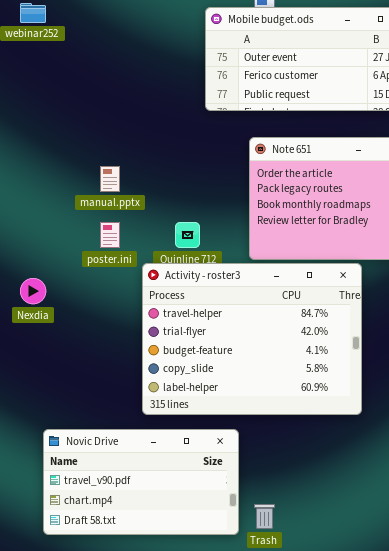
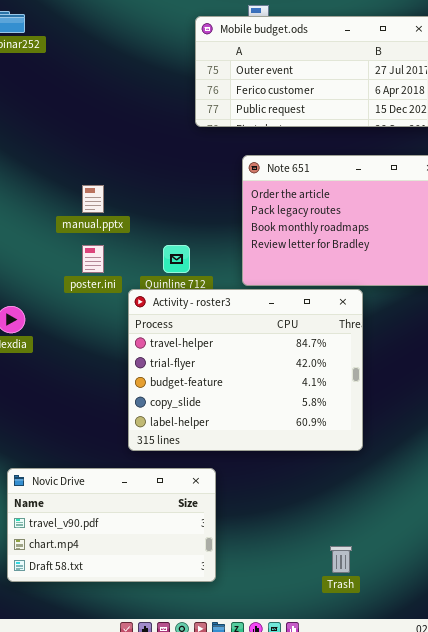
Novic Drive: [43,429,239,535] -> [7,468,216,582], moved
Trash: [254,504,275,529] -> [330,546,352,573], moved

